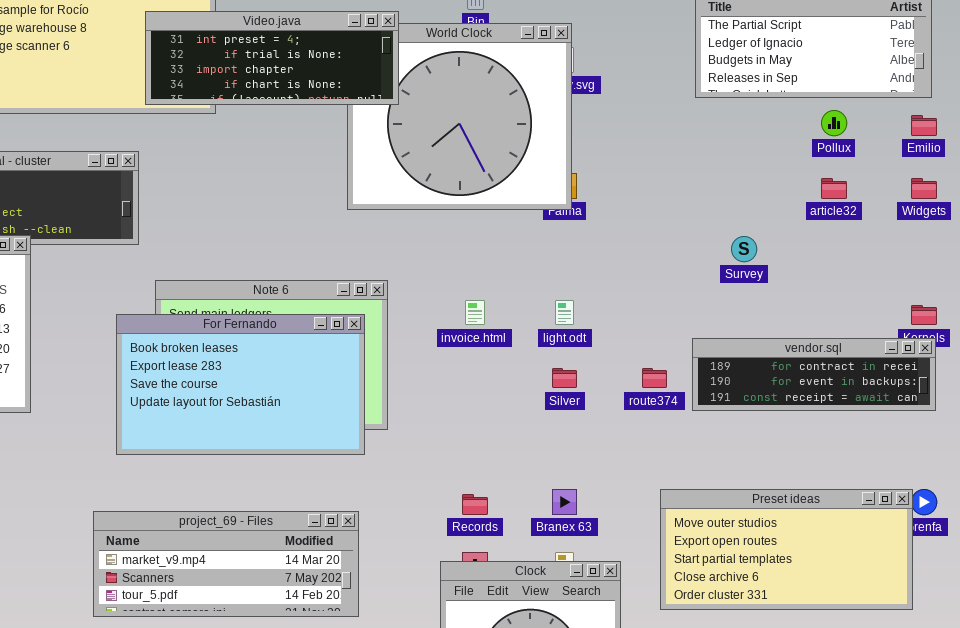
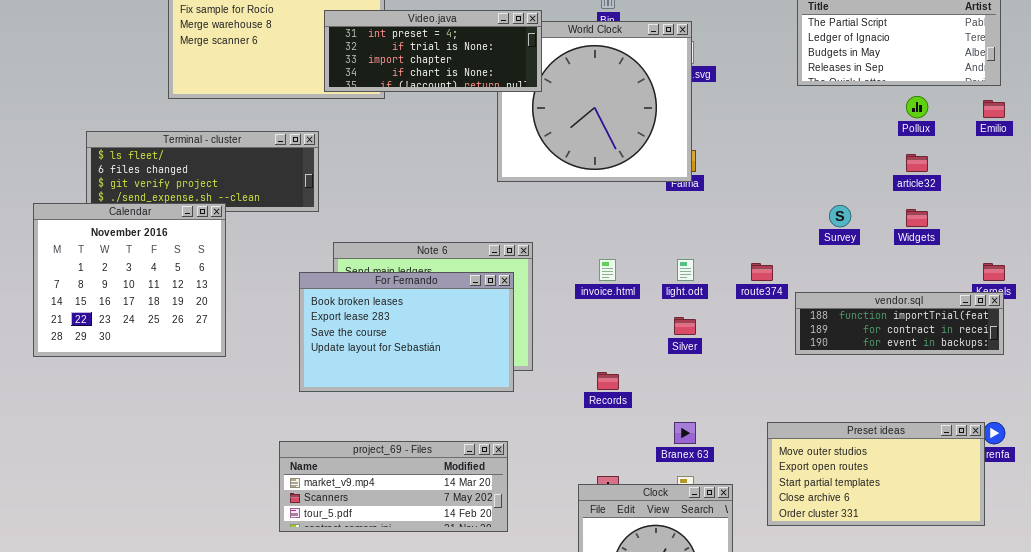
Widgets: [911,178,937,199] -> [906,209,928,227], moved
vendor.sql: [692,338,936,411] -> [795,292,1004,355], scrolled up 1 row
route374: [642,368,667,388] -> [751,263,773,281], moved
Records: [462,494,488,515] -> [597,372,619,390], moved

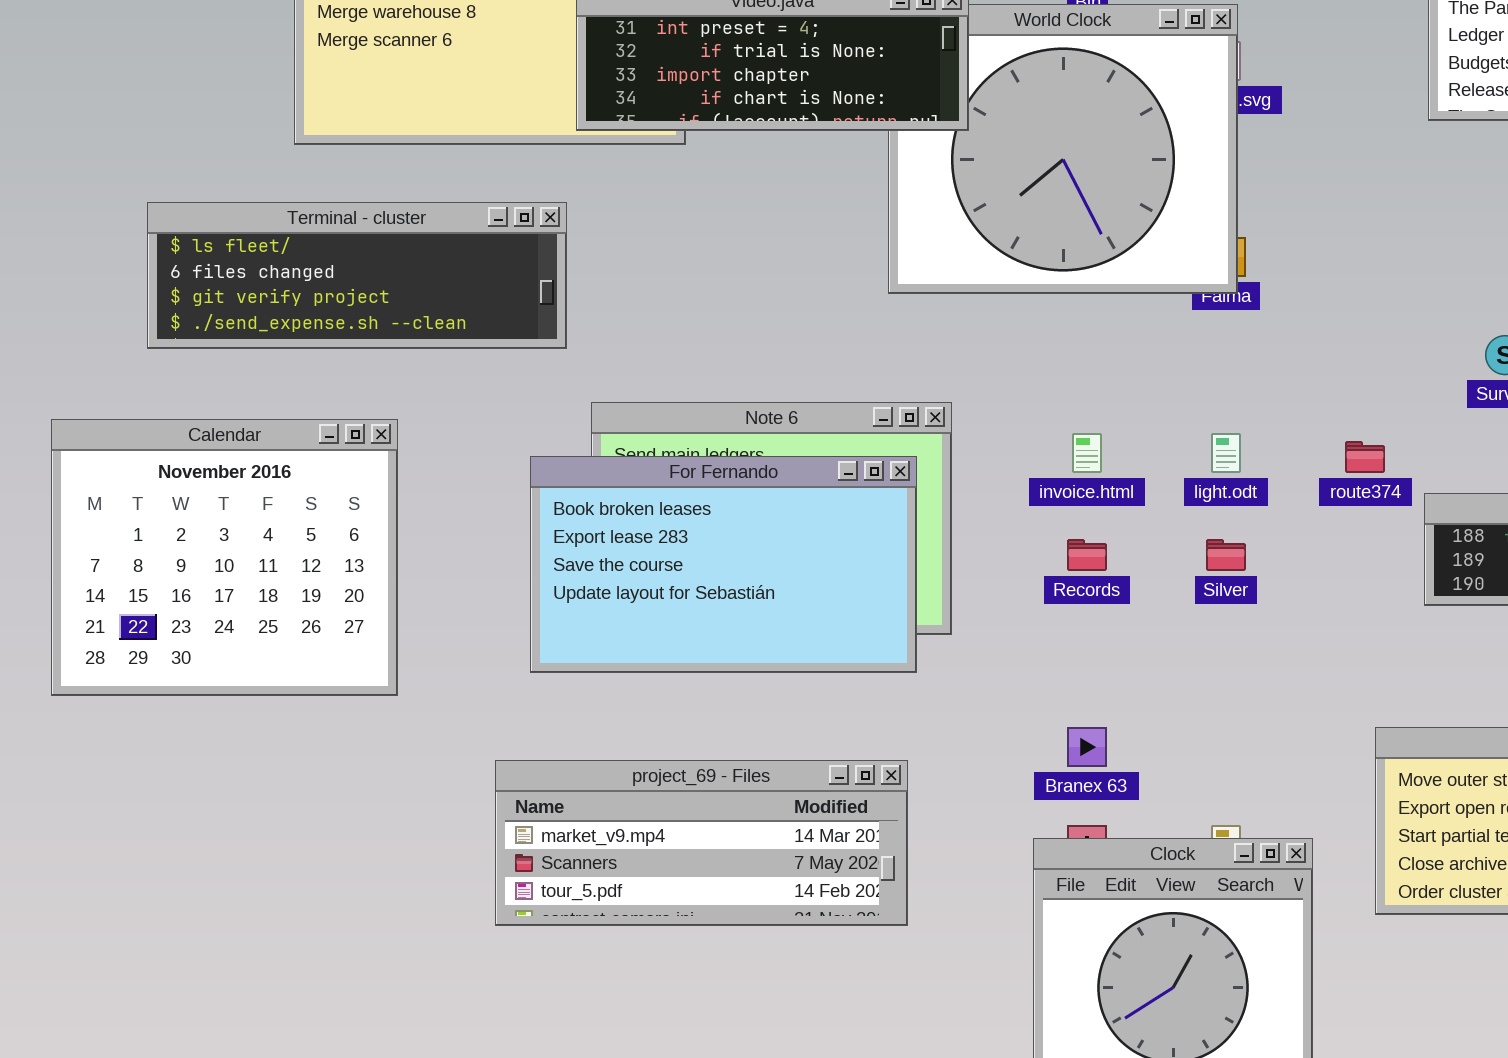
Calendar: [33,203,226,357] -> [51,419,398,696], moved
Records: [597,372,619,390] -> [1067,539,1107,571], moved
Branex 63: [674,422,696,444] -> [1067,727,1107,767], moved

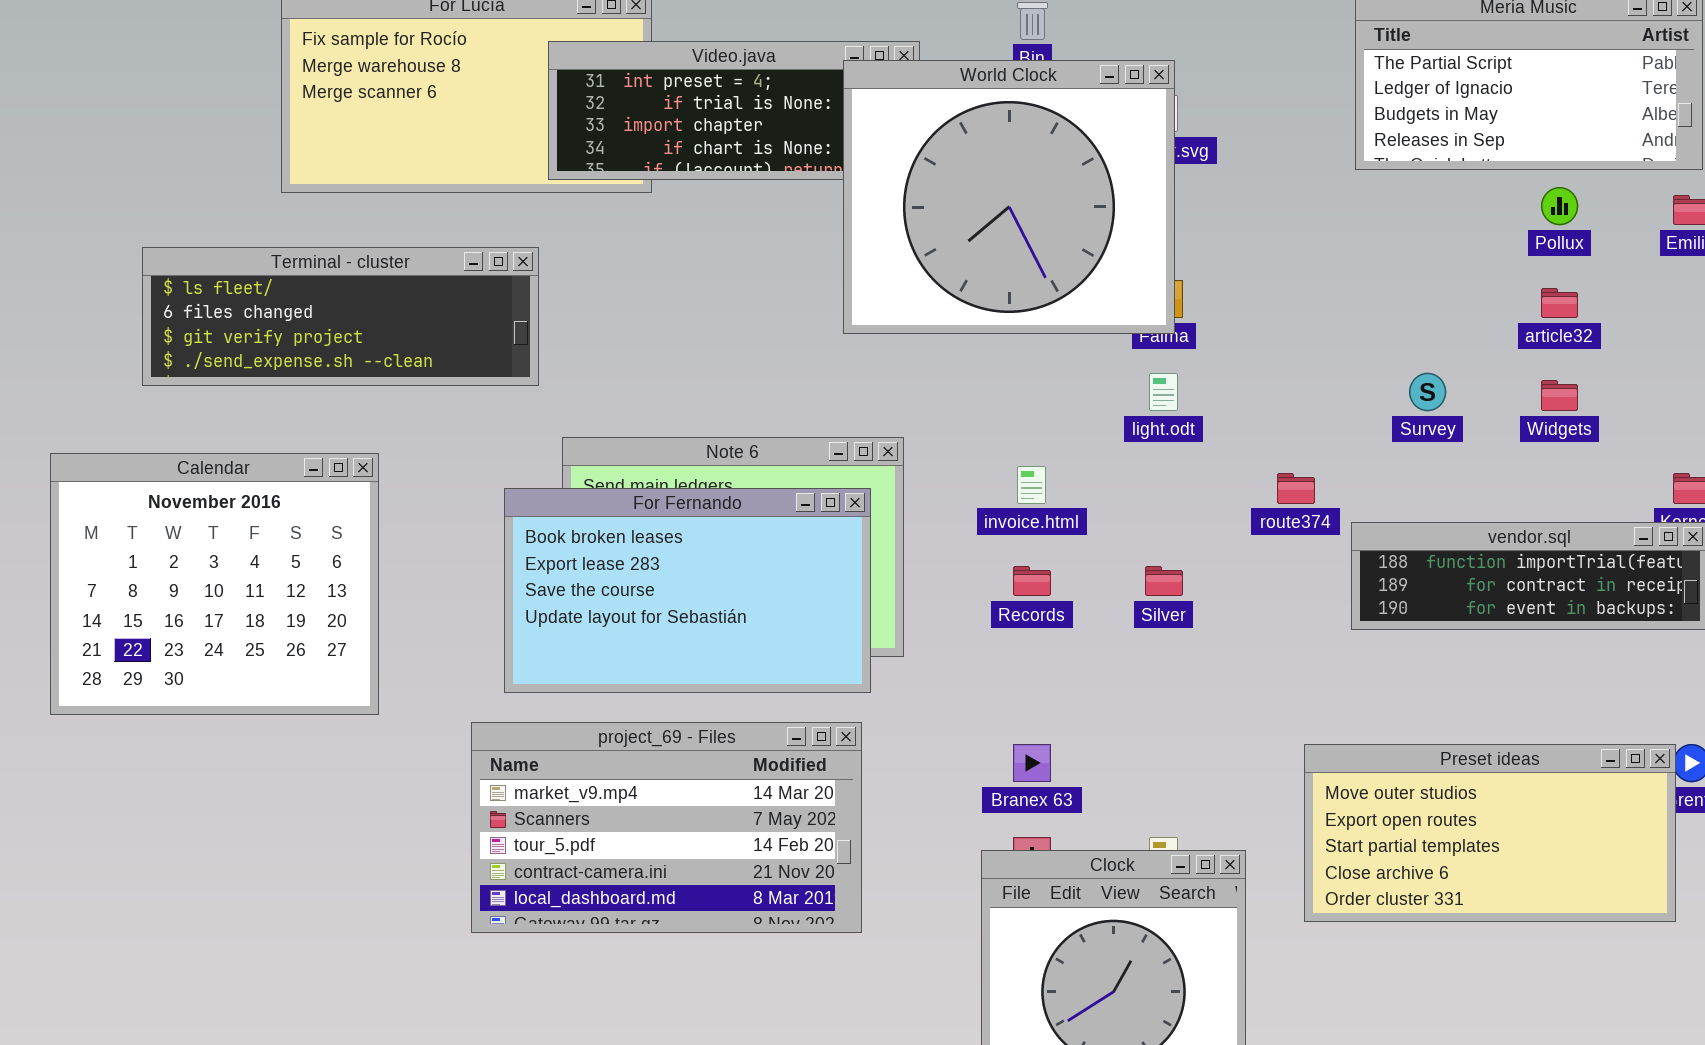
World Clock: [888,4,1238,294] -> [843,60,1175,334], raised
light.odt: [1211,433,1241,473] -> [1149,373,1178,411], moved
project_69 - Files: [495,760,908,926] -> [471,722,862,933], resized

